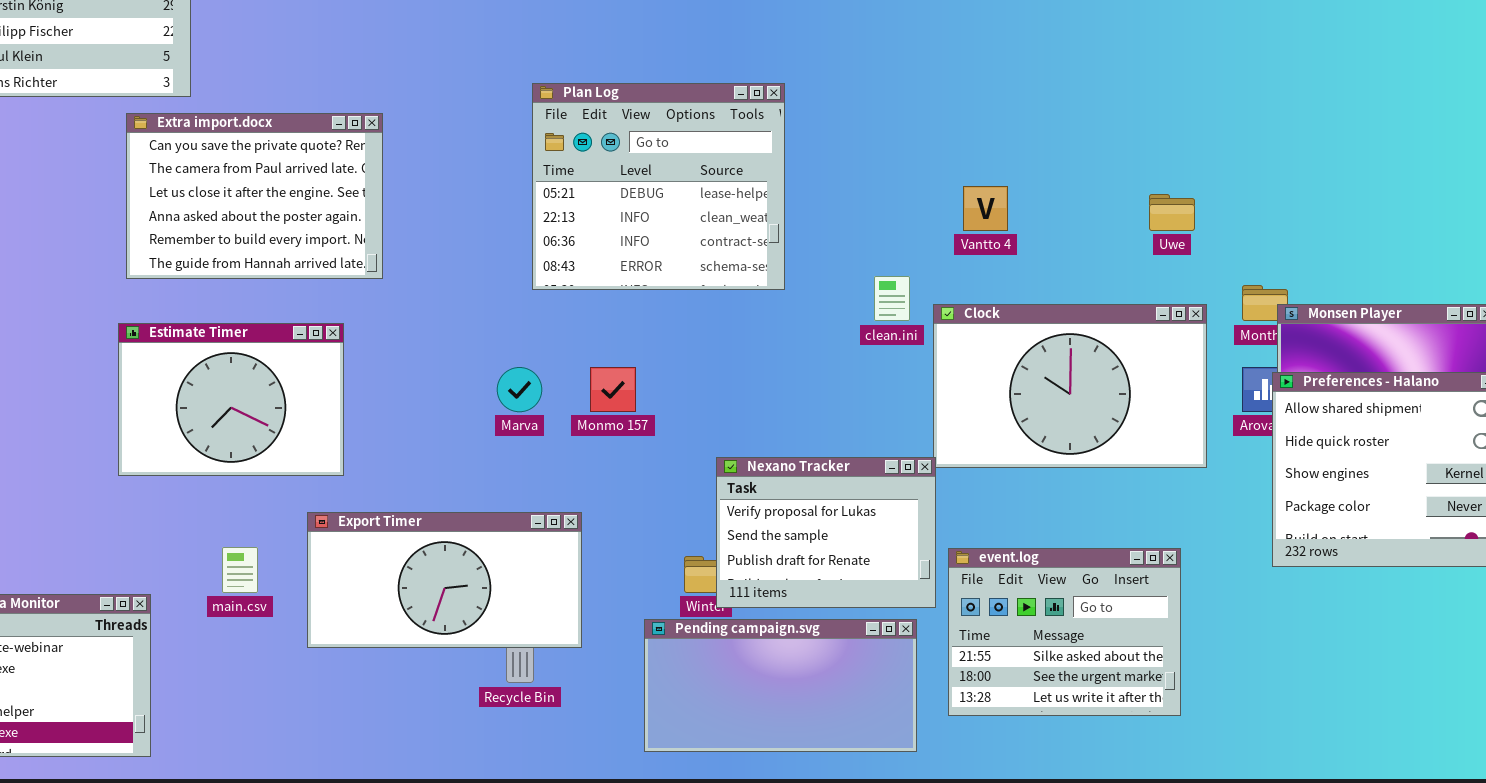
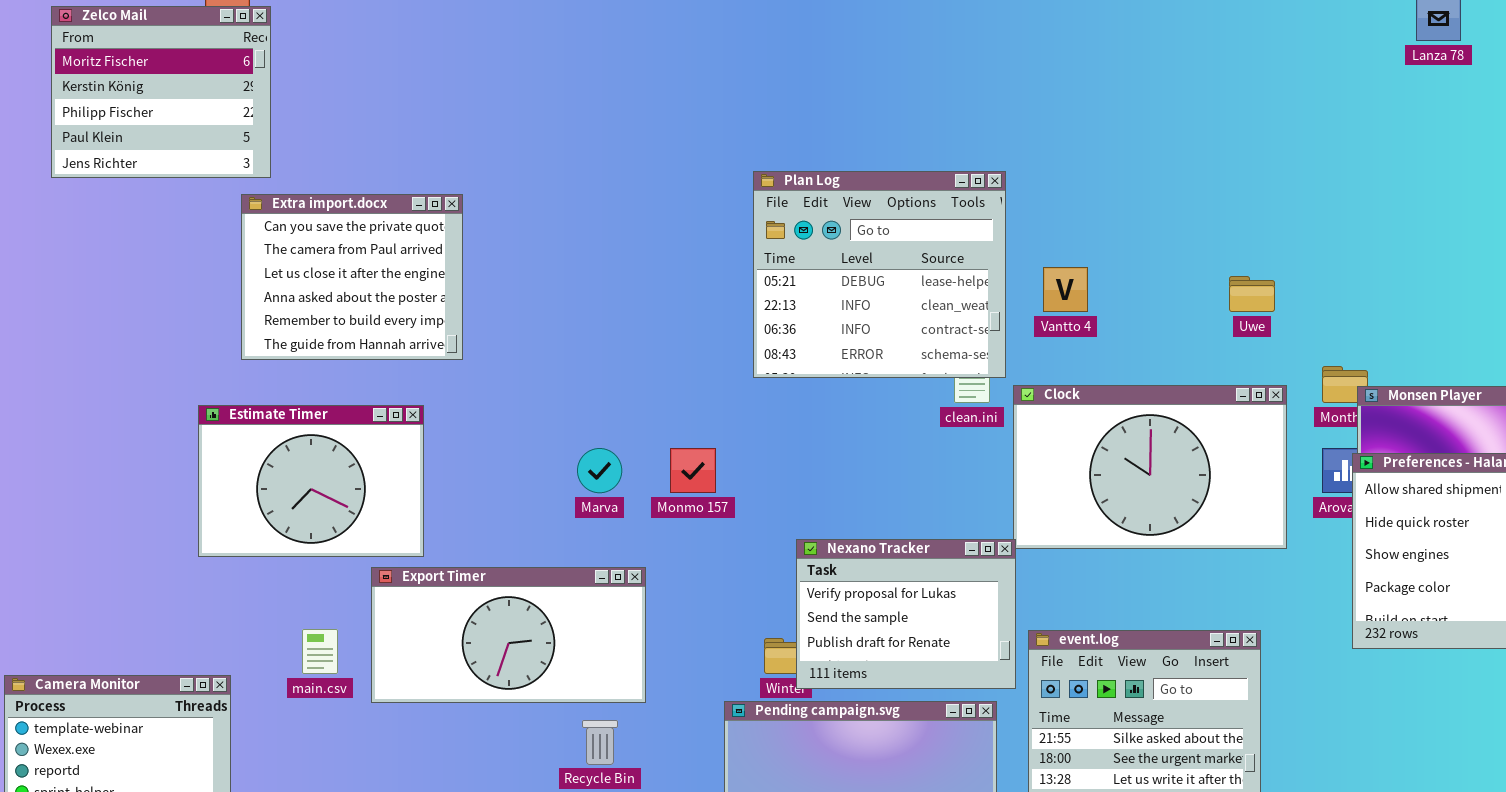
Plan Log: [532,83,785,290] -> [753,171,1006,378], moved
Extra import.docx: [126,113,383,279] -> [241,194,463,360], resized
Export Timer: [307,512,582,648] -> [371,567,646,703], moved

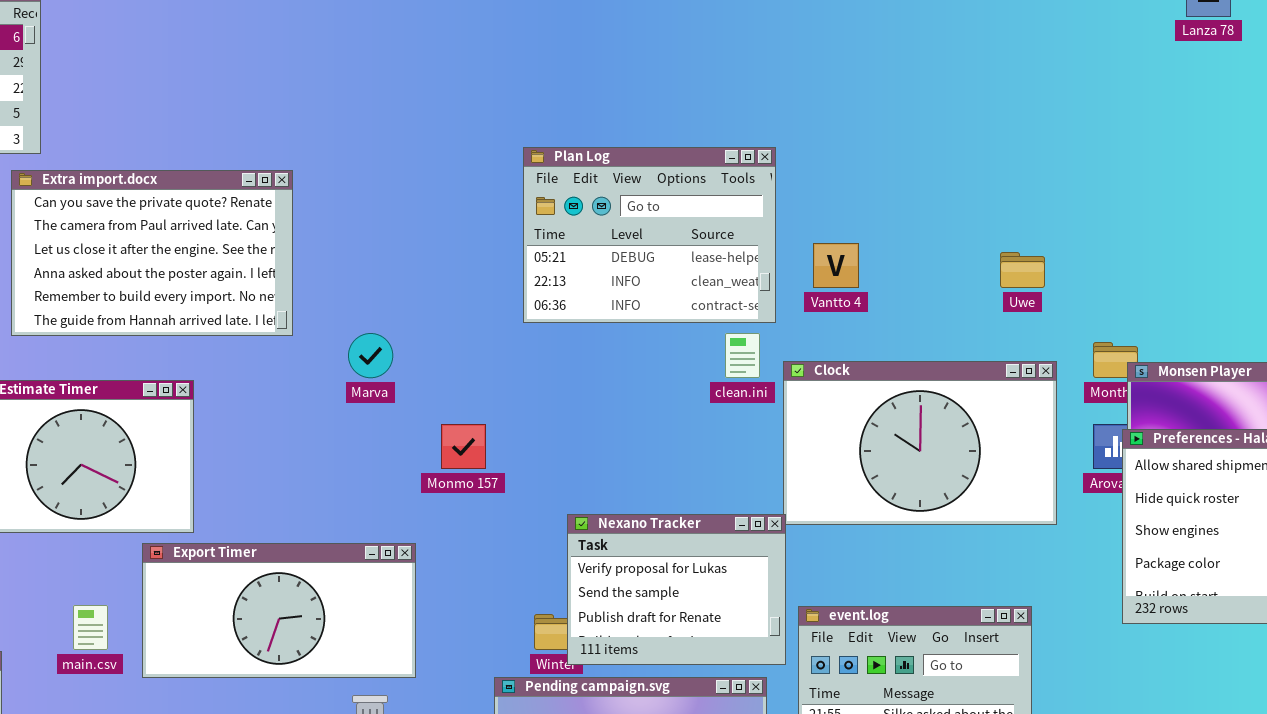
Plan Log: [753,171,1006,378] -> [523,147,776,323], resized
Extra import.docx: [241,194,463,360] -> [11,170,293,336], resized
Marva: [577,448,622,493] -> [348,333,393,378], moved

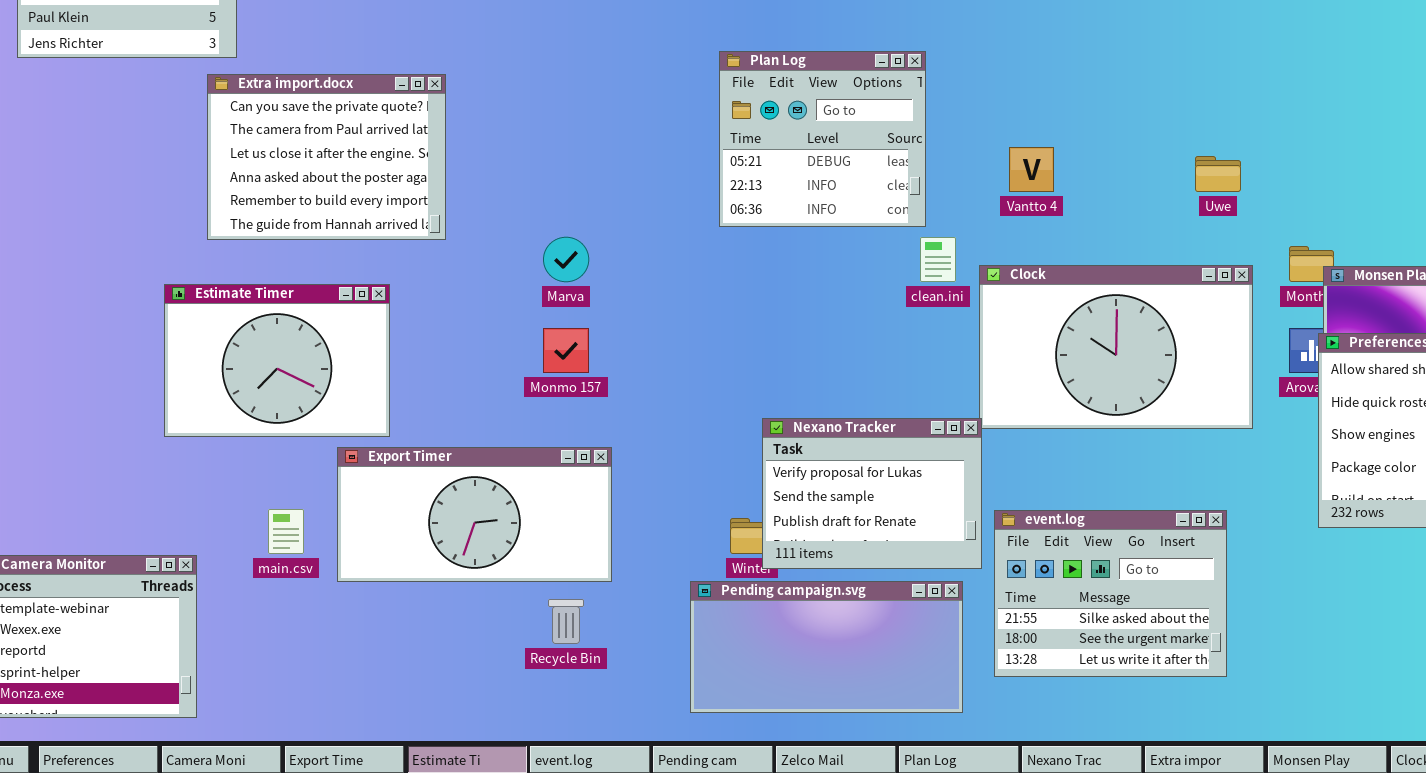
Plan Log: [523,147,776,323] -> [719,51,926,227], resized
Extra import.docx: [11,170,293,336] -> [207,74,446,240], resized
Monmo 157: [441,424,486,469] -> [543,328,589,373], moved

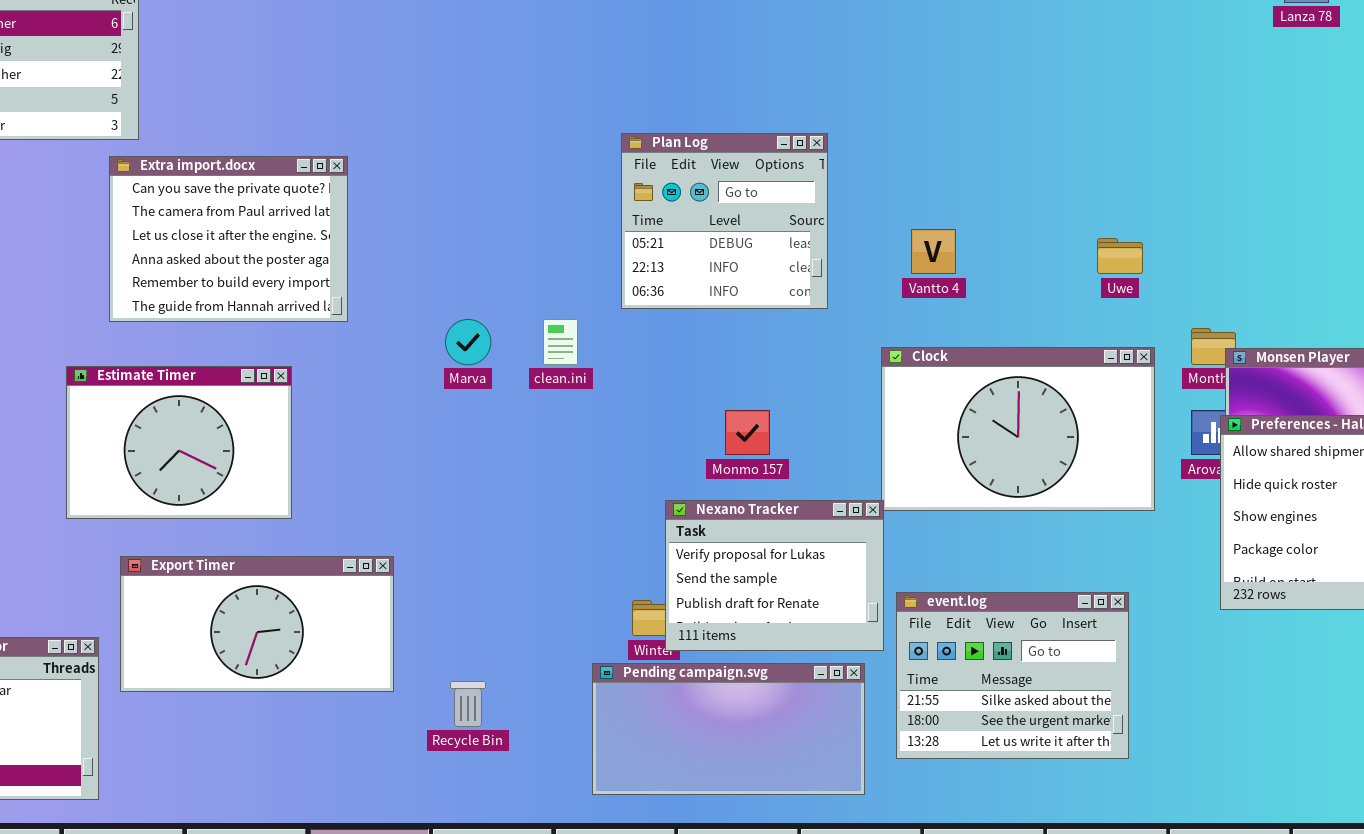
clean.ini: [920,237,956,282] -> [543,319,578,365], moved
Monmo 157: [543,328,589,373] -> [725,410,770,455], moved
Export Timer: [337,447,612,582] -> [120,556,394,692], moved

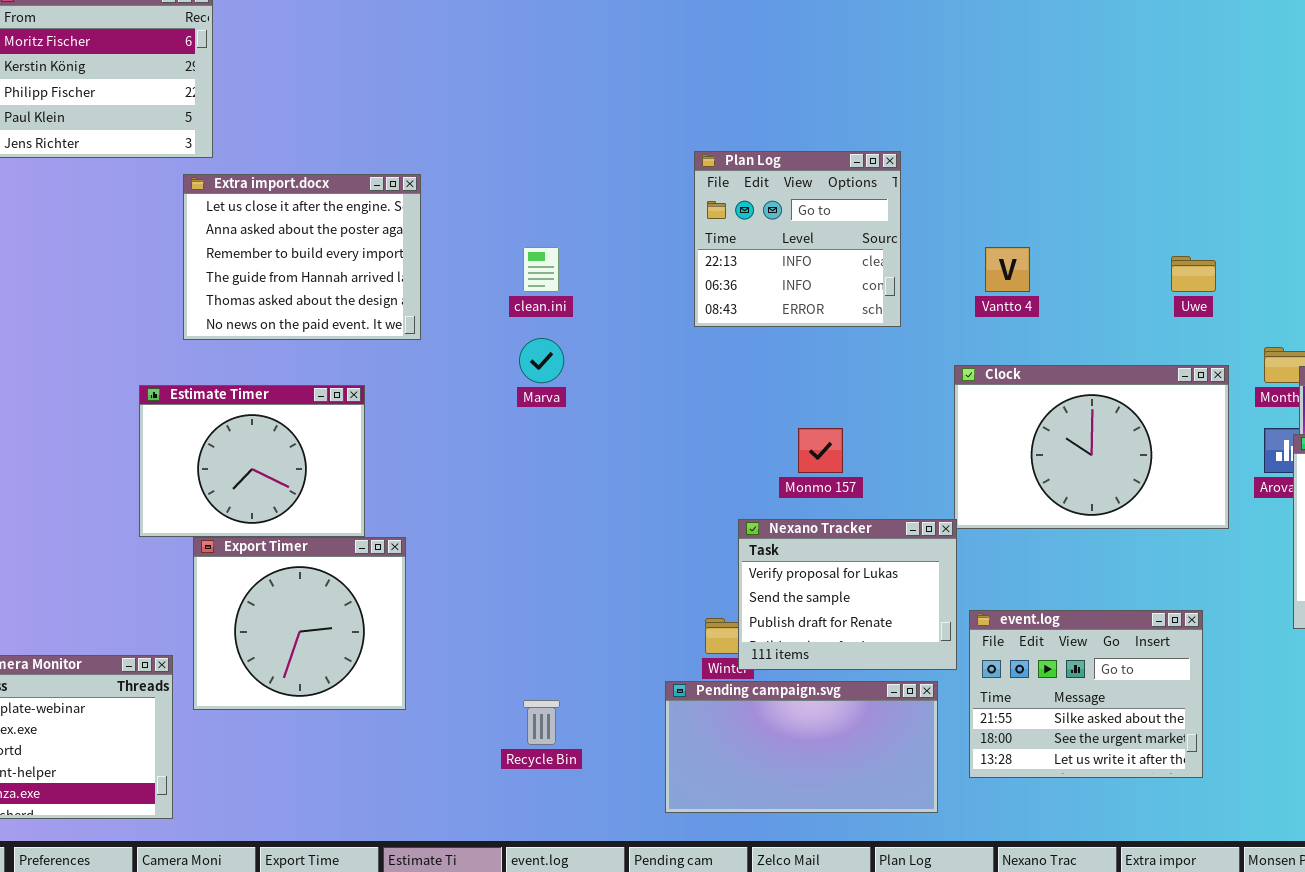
Plan Log: [621,133,828,309] -> [694,151,901,327], scrolled down 1 row
Extra import.docx: [109,156,348,322] -> [183,174,421,340], scrolled down 2 rows
clean.ini: [543,319,578,365] -> [523,247,559,292], moved
Export Timer: [120,556,394,692] -> [193,537,406,710], resized

